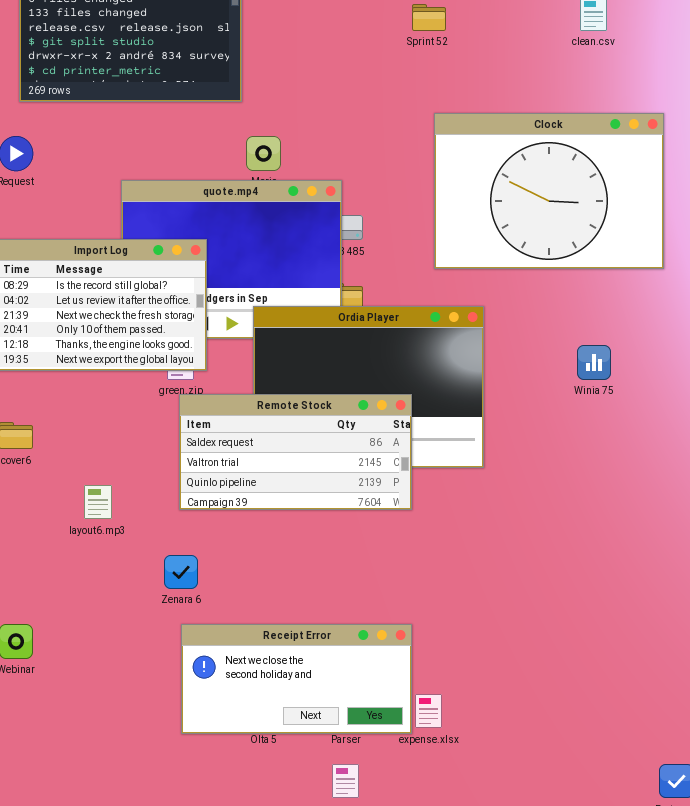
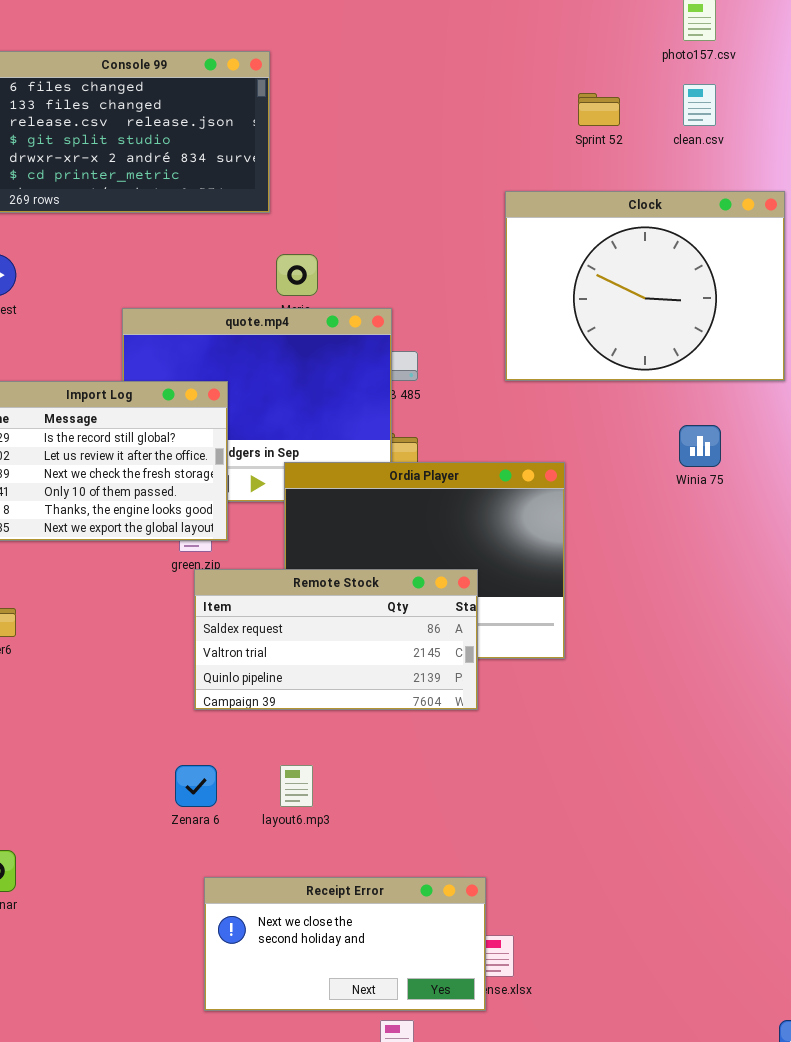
Sprint 52: [412,4,446,31] -> [578,93,620,126], moved
Clock: [434,113,664,269] -> [505,191,785,381], moved
Winia 75: [577,345,611,380] -> [679,425,721,467], moved
layout6.mp3: [84,485,112,519] -> [280,765,313,807], moved
Receipt Error: [181,624,412,734] -> [204,877,486,1011], moved

